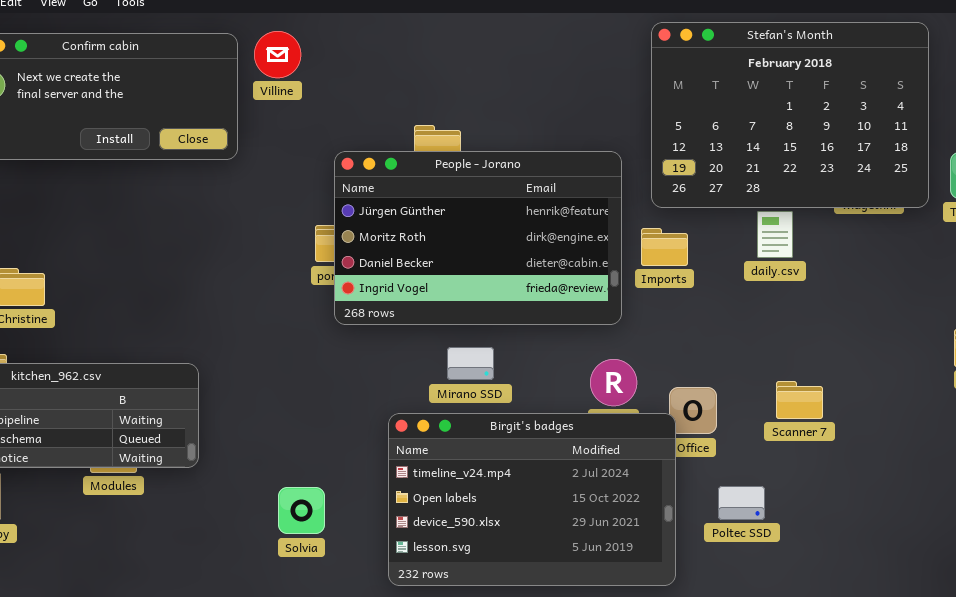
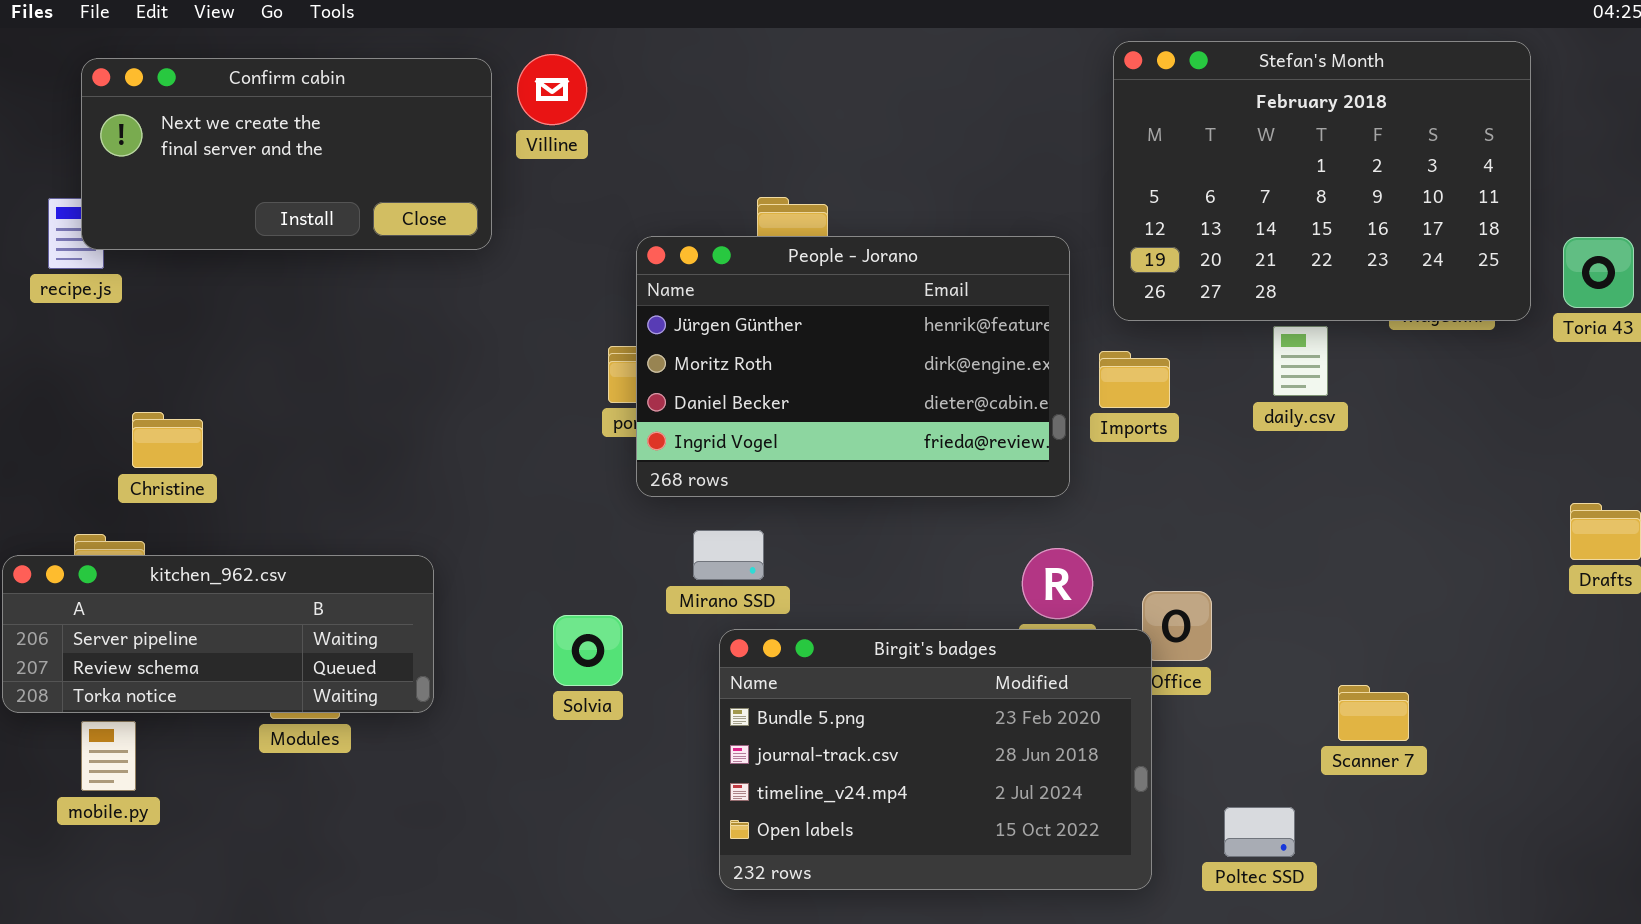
Mirano SSD: [447,347,494,380] -> [693,530,764,580], moved
Scanner 7: [776,381,823,419] -> [1338,685,1409,741], moved
Birgit's badges: [388,413,676,586] -> [719,629,1152,890], scrolled up 2 rows
Poltec SSD: [718,486,765,520] -> [1224,807,1295,857], moved
Solvia: [278,487,325,534] -> [553,615,623,686], moved

